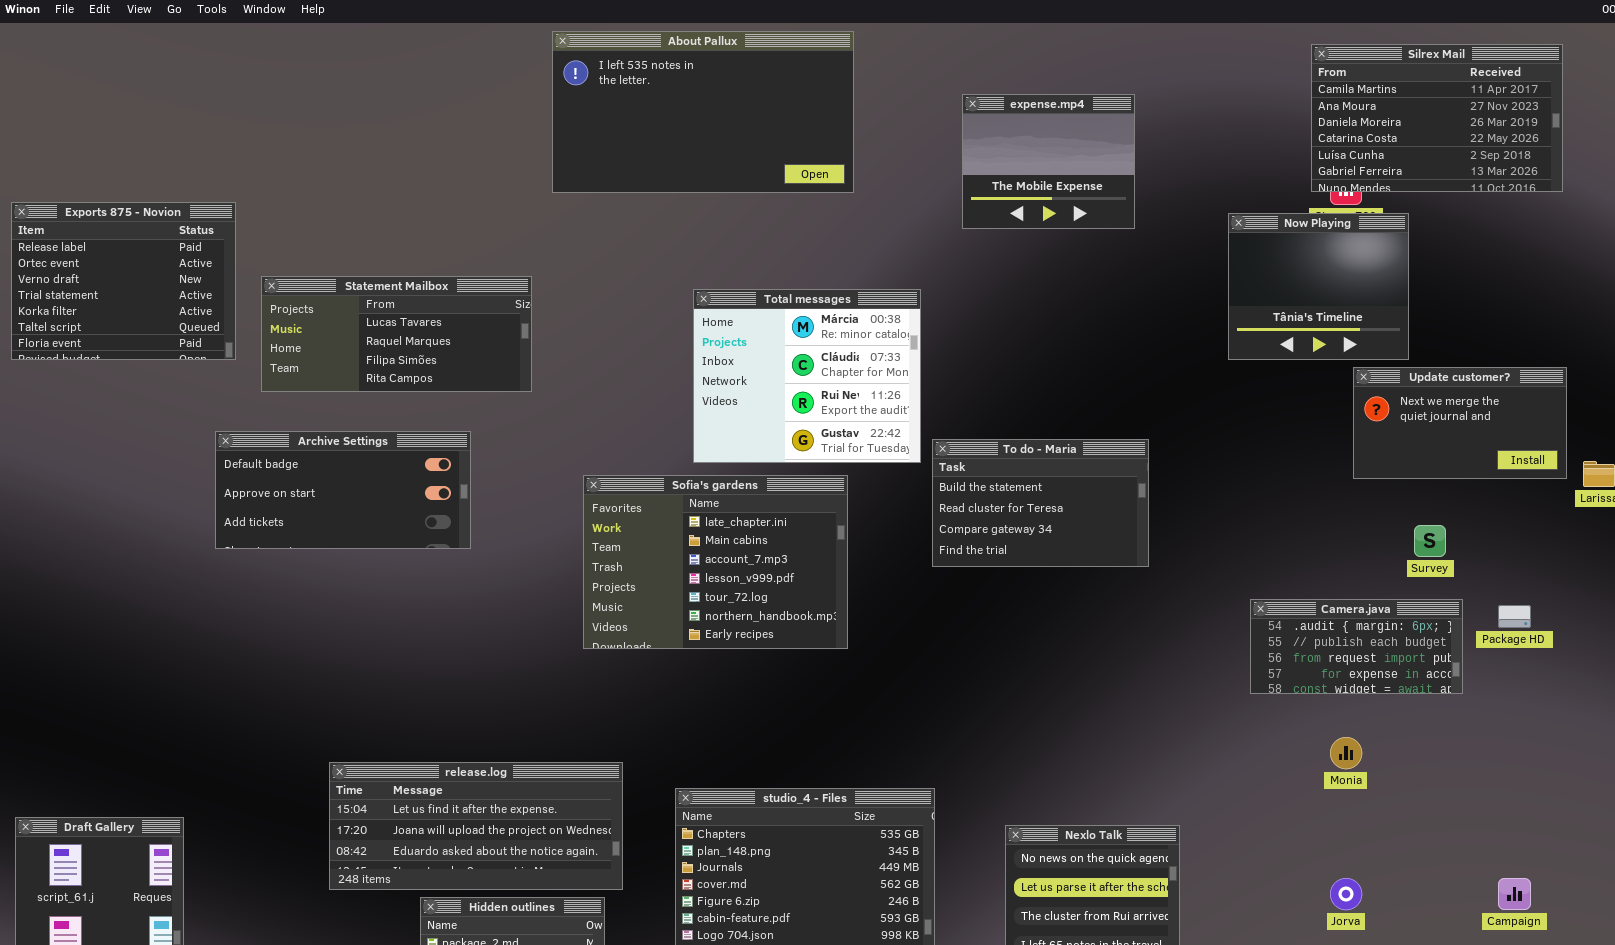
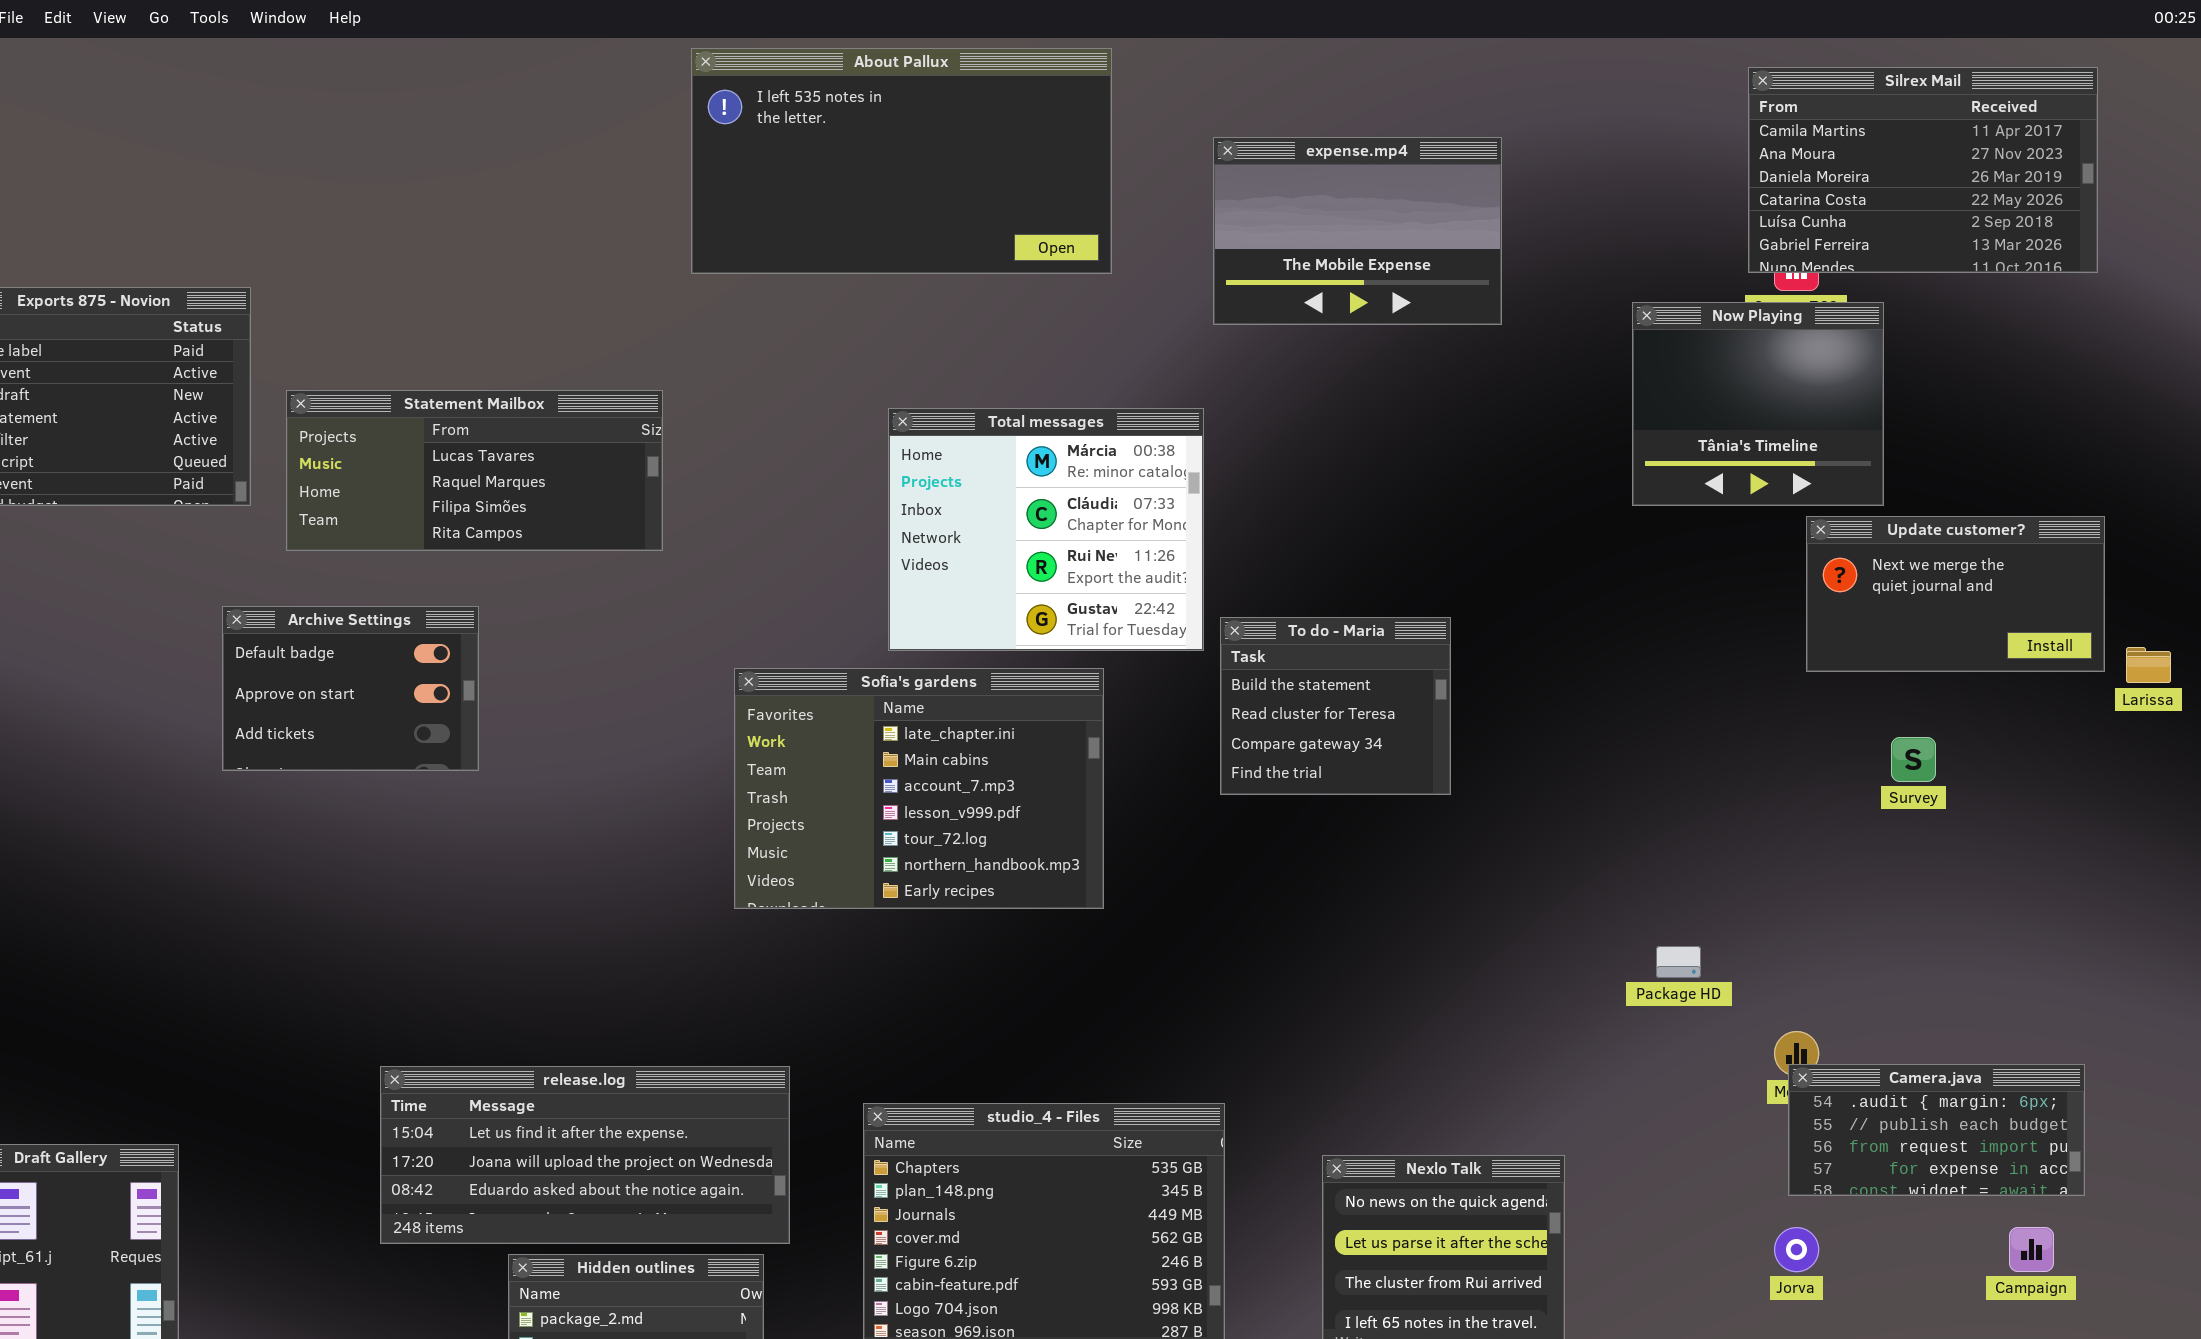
expense.mp4: [962,94,1135,229] -> [1213,137,1502,325], resized
Archive Settings: [215,431,471,549] -> [222,606,479,771], resized
To do - Maria: [932,439,1149,567] -> [1220,617,1451,795], resized
Camera.java: [1250,599,1463,694] -> [1788,1064,2085,1196], moved
Package HD: [1498,605,1531,628] -> [1656,946,1701,978], moved

